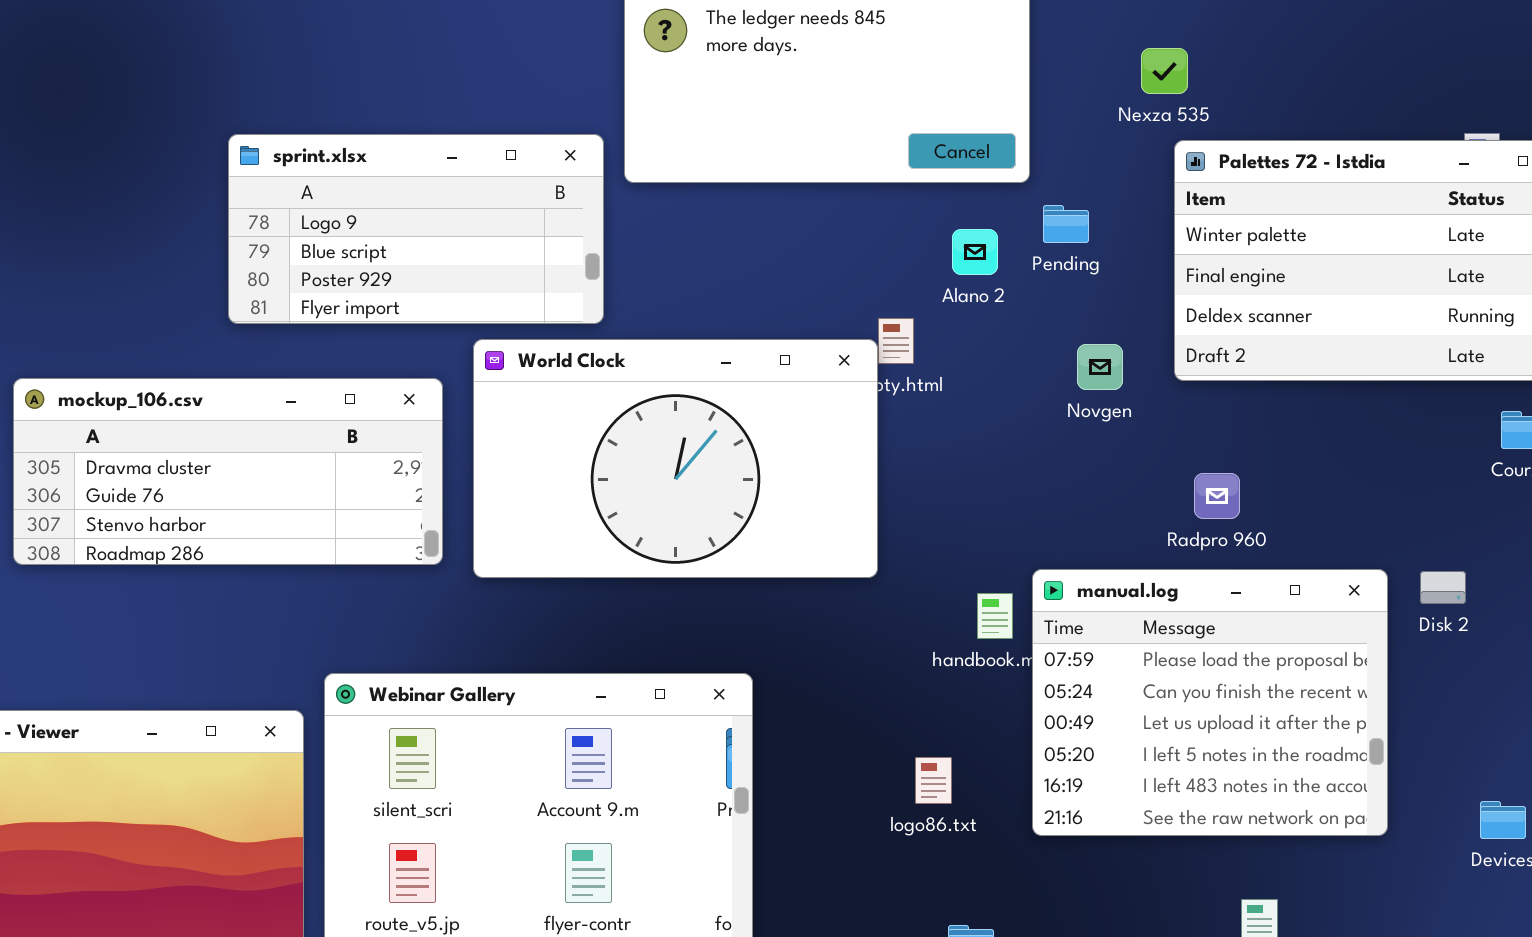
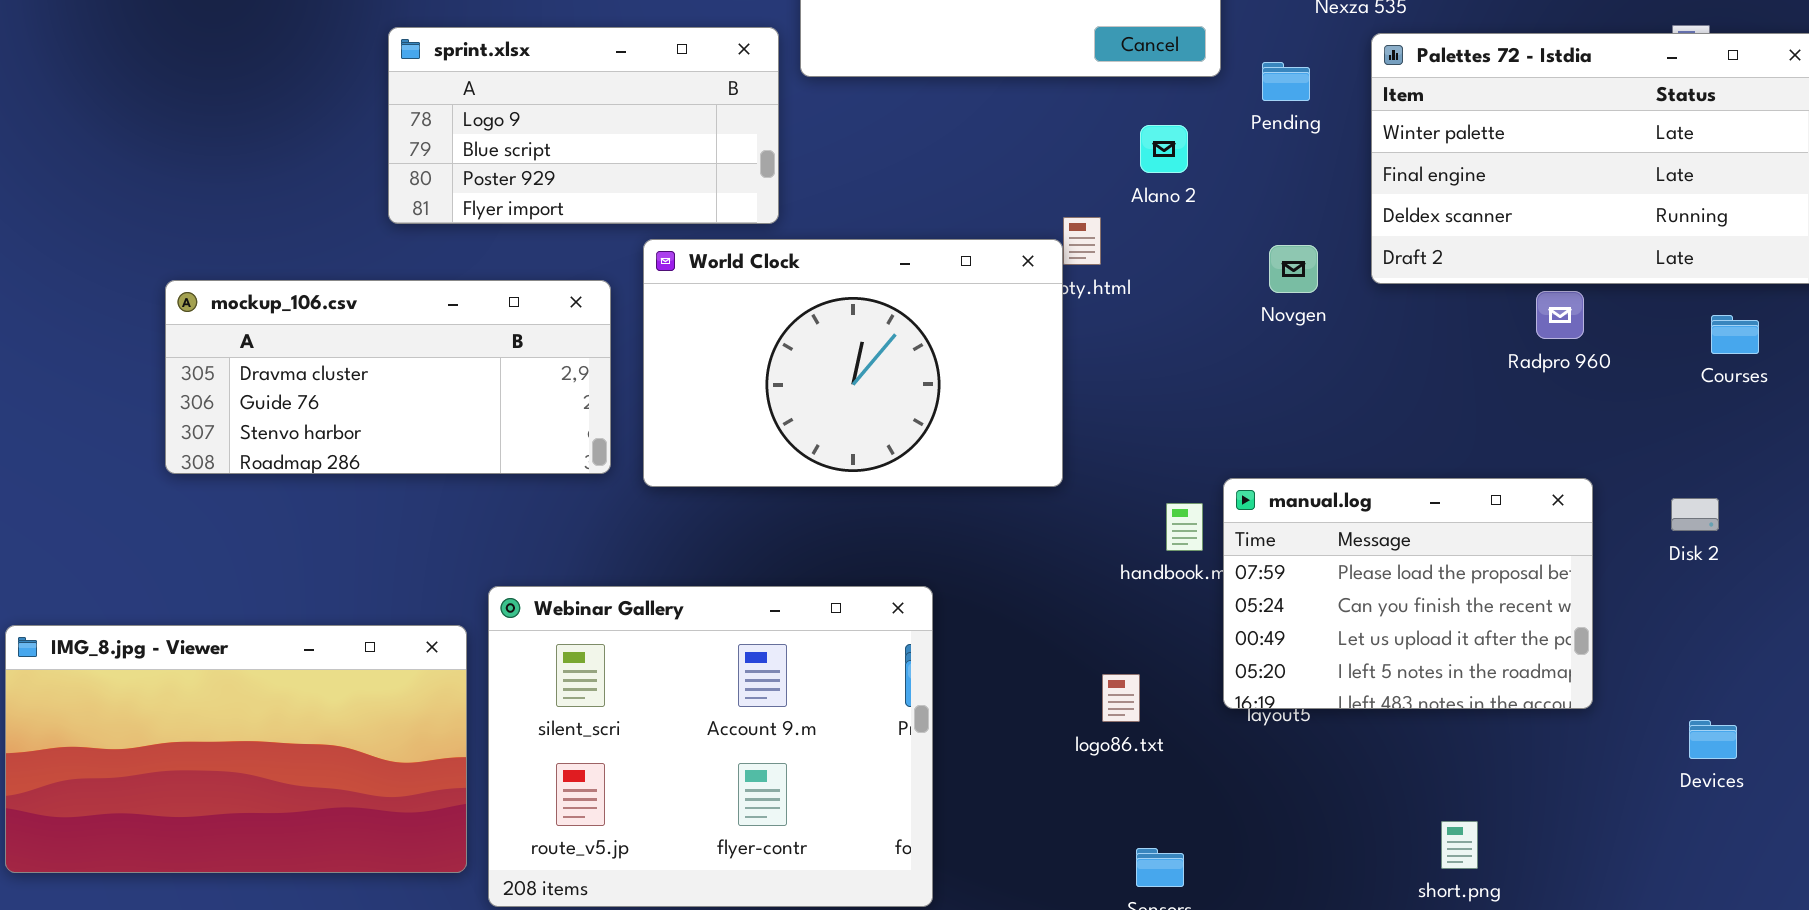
Pending: [1043,205,1089,243] -> [1262,62,1310,101], moved
Radpro 960: [1194,473,1240,519] -> [1536,291,1584,339], moved
manual.log: [1032,569,1388,836] -> [1223,478,1593,709], resized
Disk 2: [1420,571,1466,604] -> [1671,498,1719,531], moved

